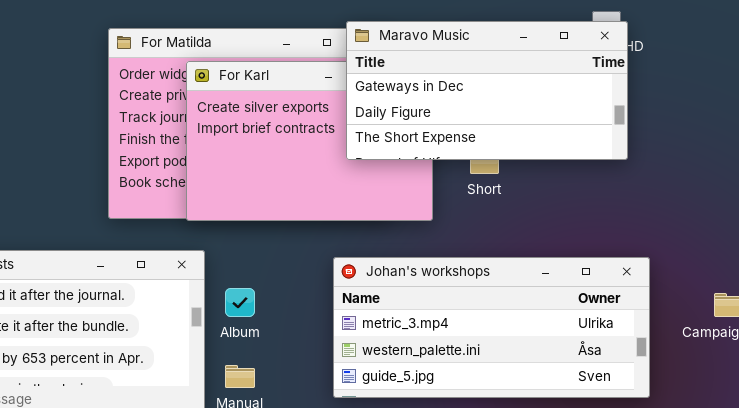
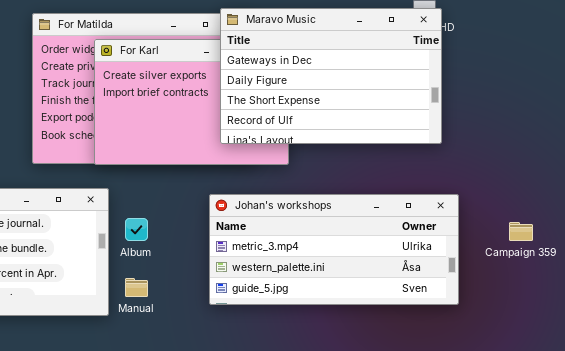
Maravo Music: [346,21,628,160] -> [220,8,442,144], resized

